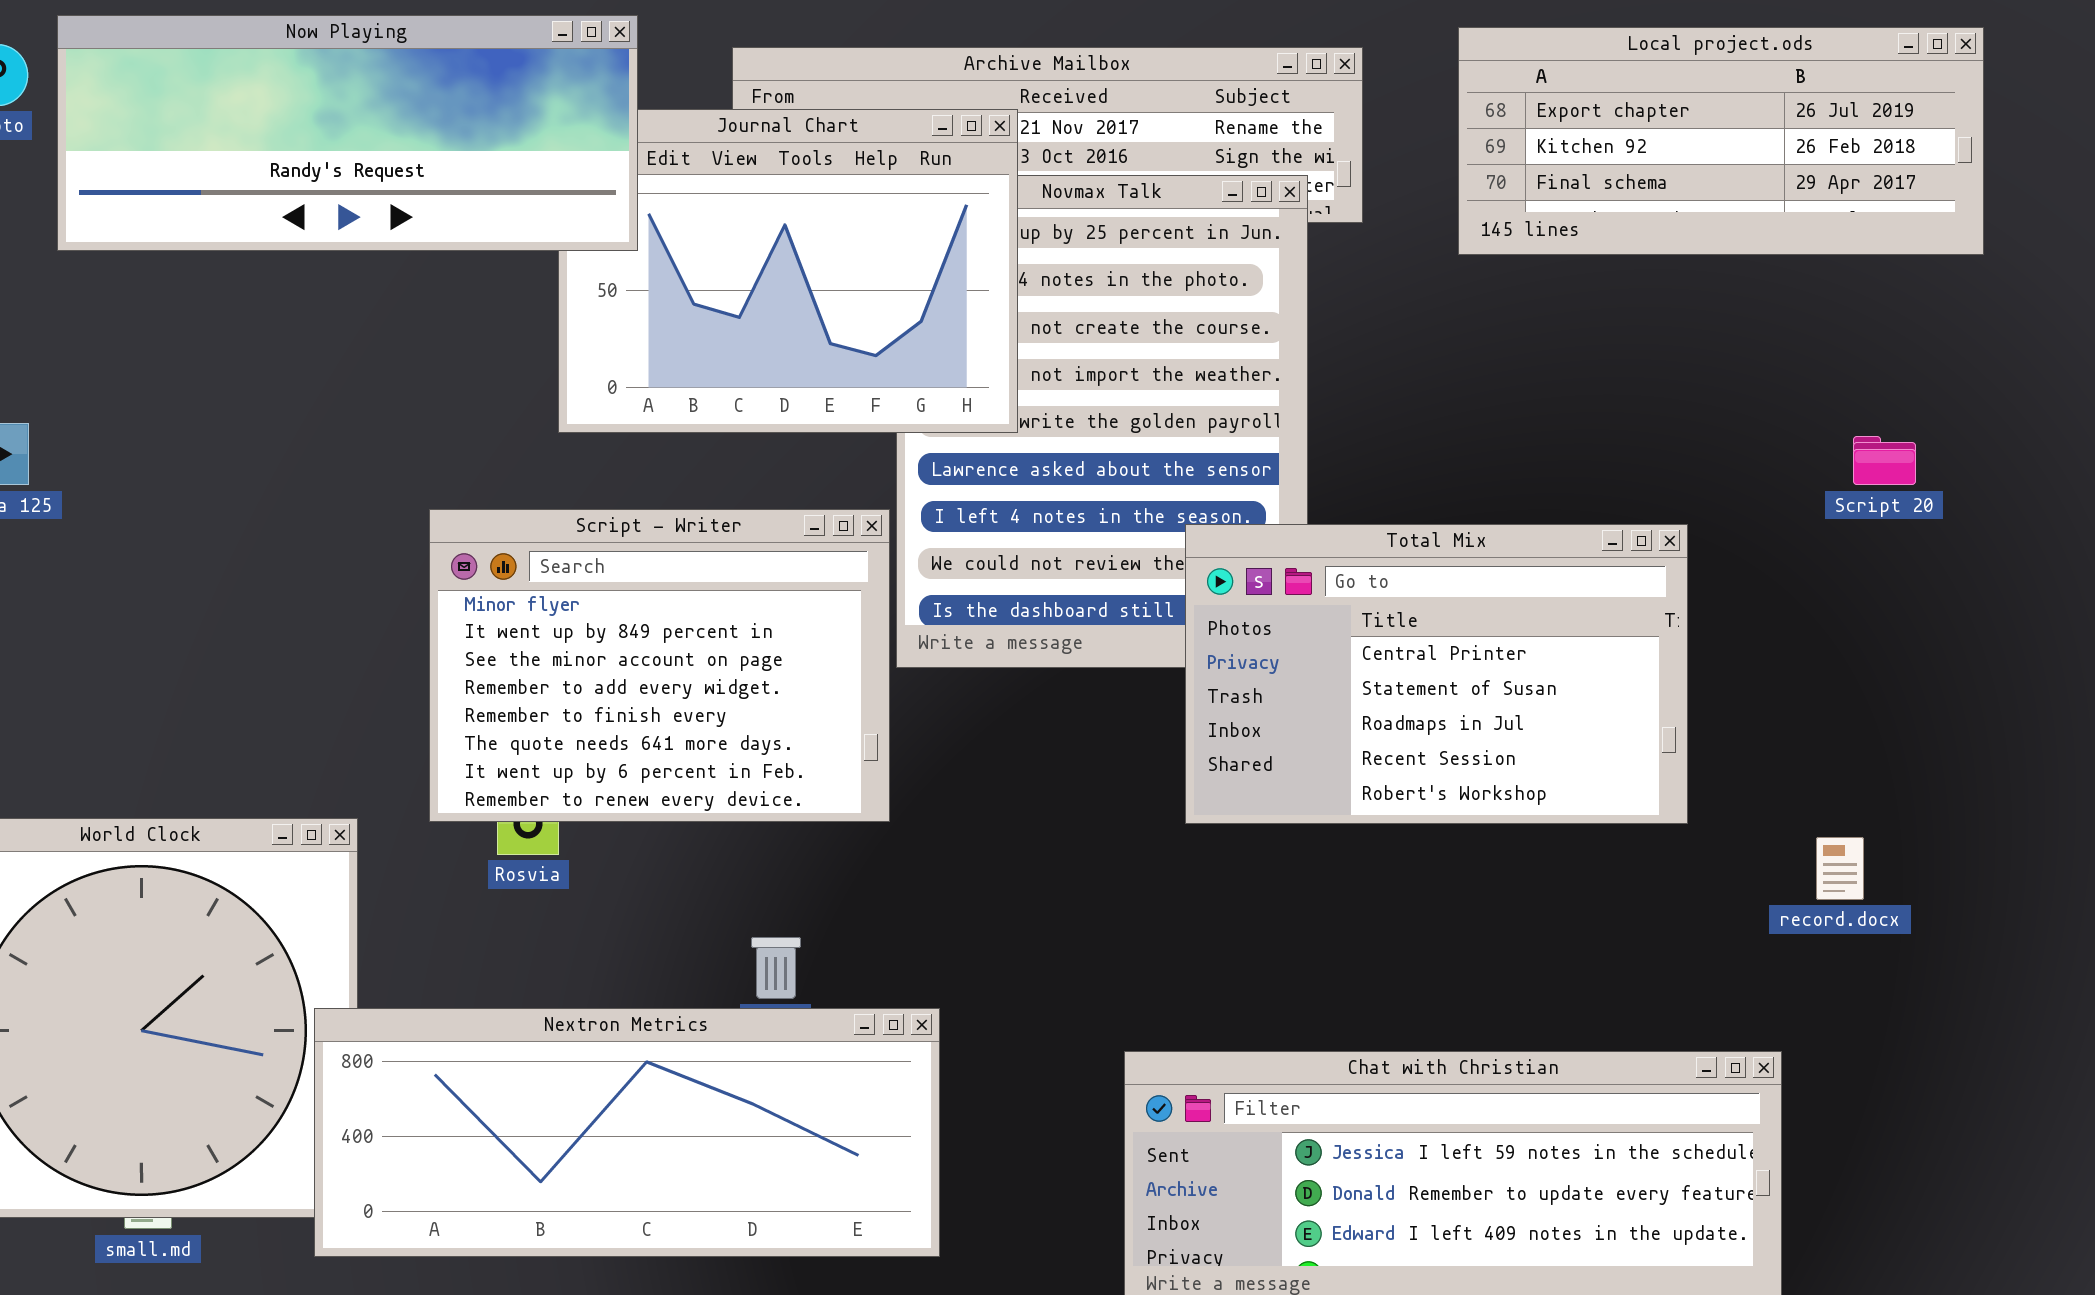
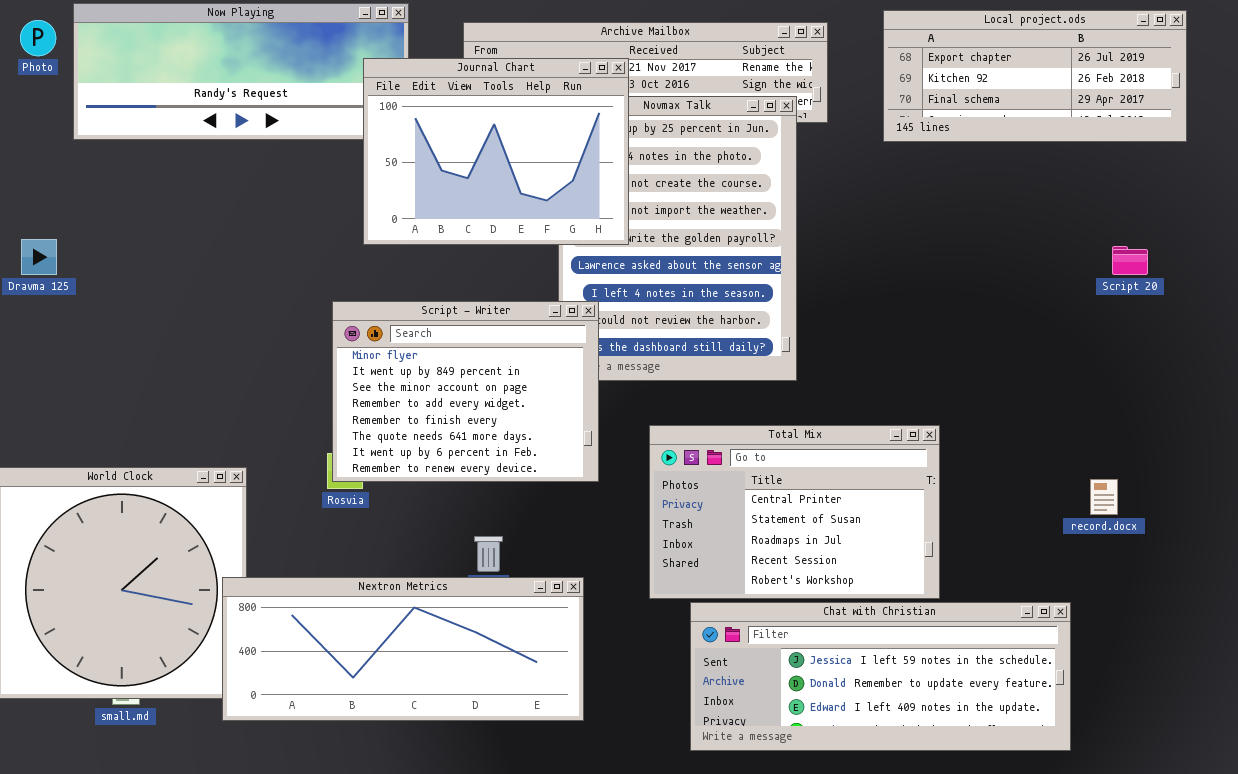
Journal Chart: [558,109,1018,433] -> [363,58,629,245], raised
Script - Writer: [429,509,890,822] -> [332,301,599,482], moved
Total Mix: [1185,524,1688,824] -> [649,425,940,599], moved

